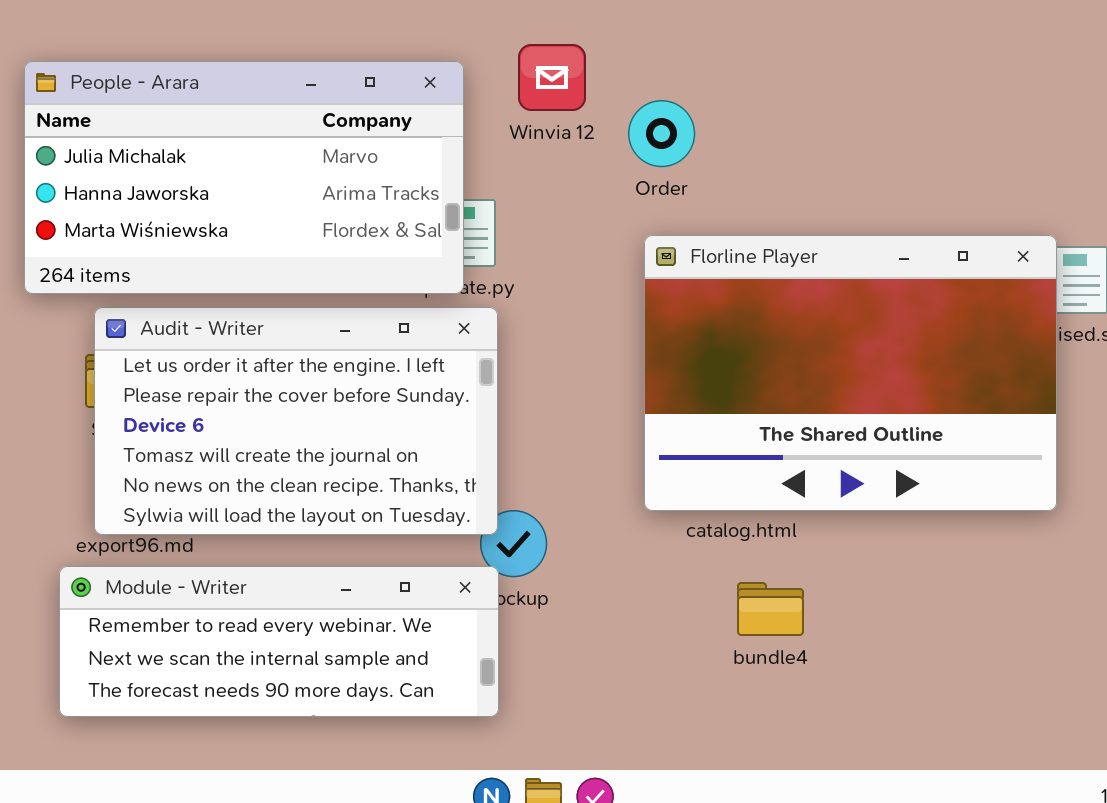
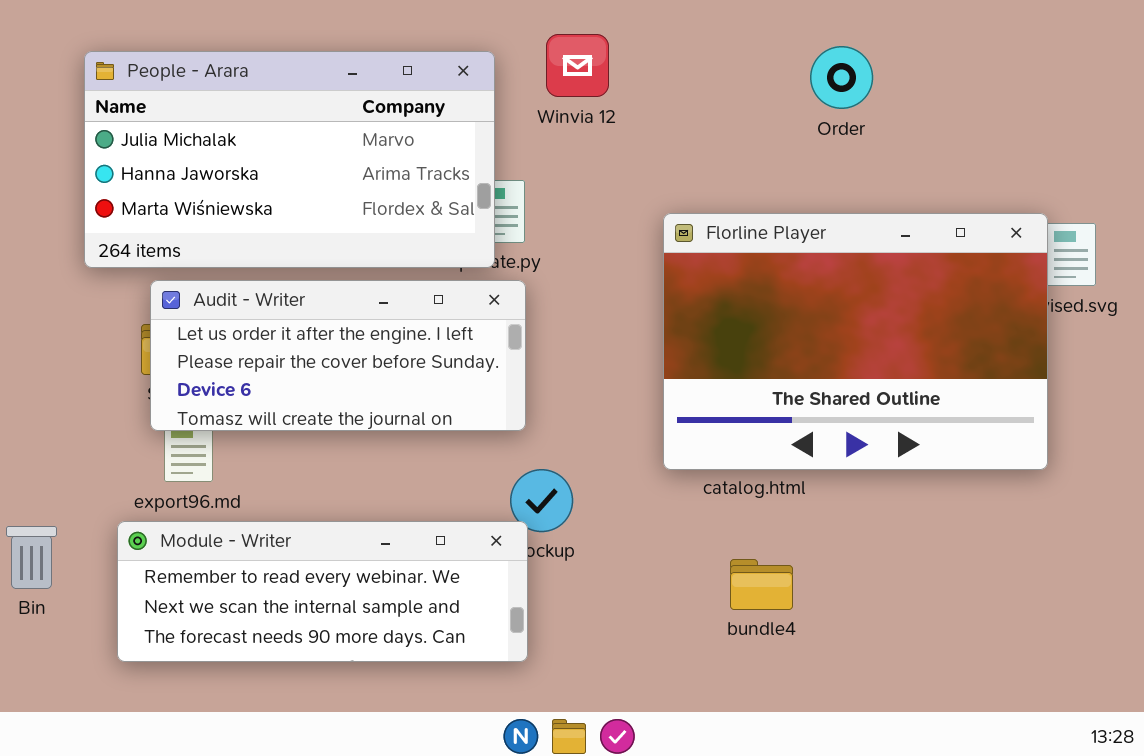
Order: [628,100,695,167] -> [810,46,873,109], moved
Audit - Writer: [94,307,498,535] -> [150,280,526,431], resized
bundle4: [737,582,804,636] -> [730,559,793,610], moved

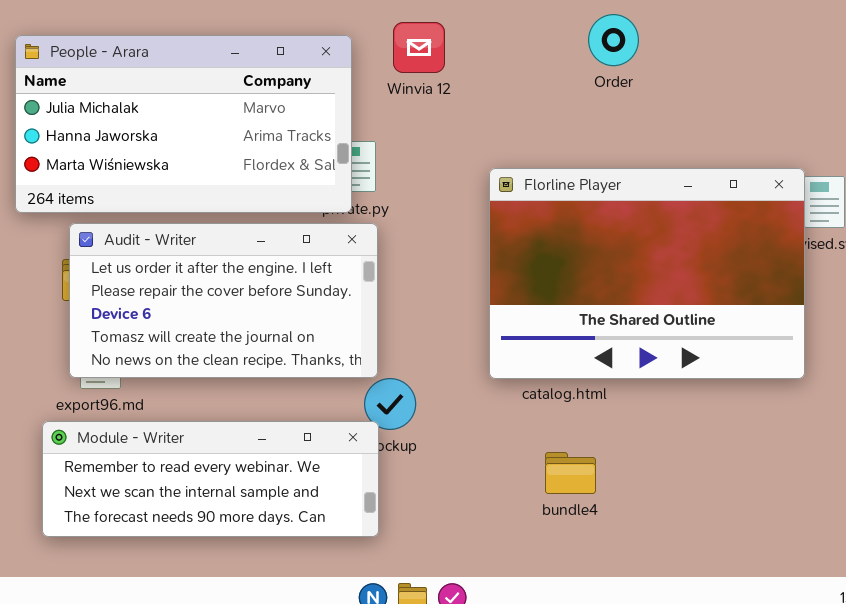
Order: [810,46,873,109] -> [588,14,639,66], moved
Audit - Writer: [150,280,526,431] -> [69,223,378,378], resized

